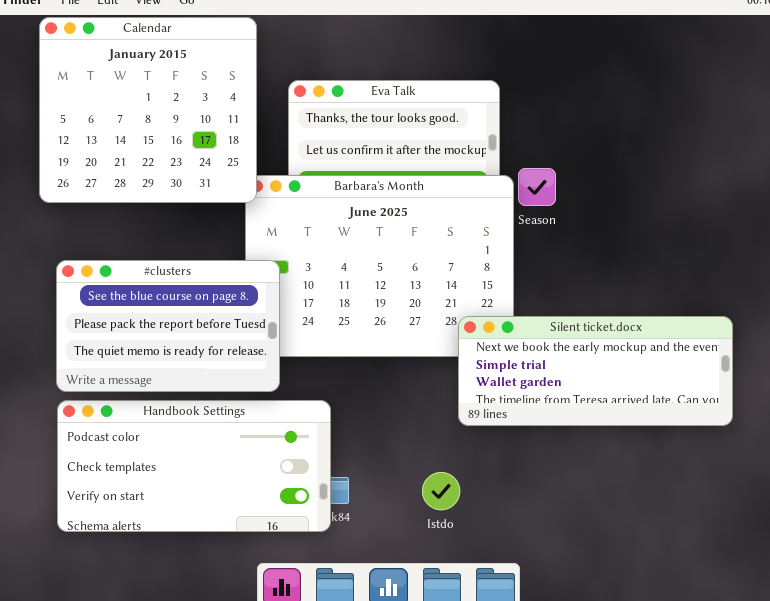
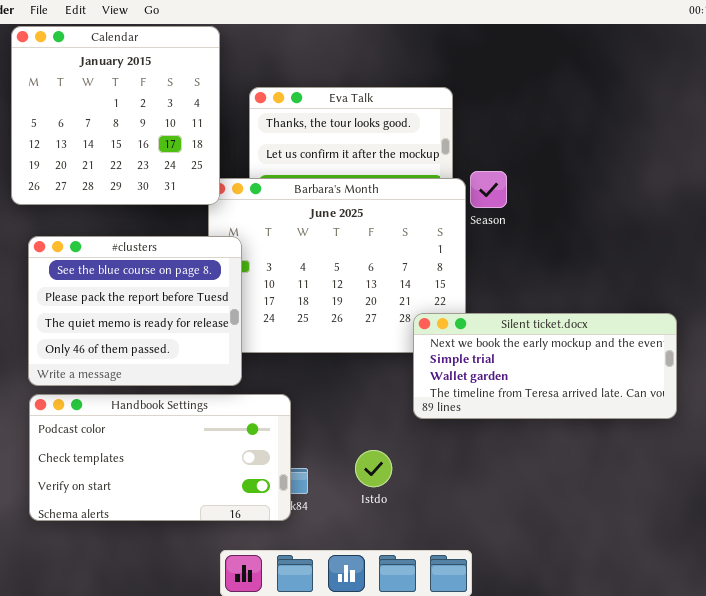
#clusters: [56,260,280,392] -> [28,236,242,386], resized
Istdo: [422,472,460,510] -> [355,450,392,487], moved

